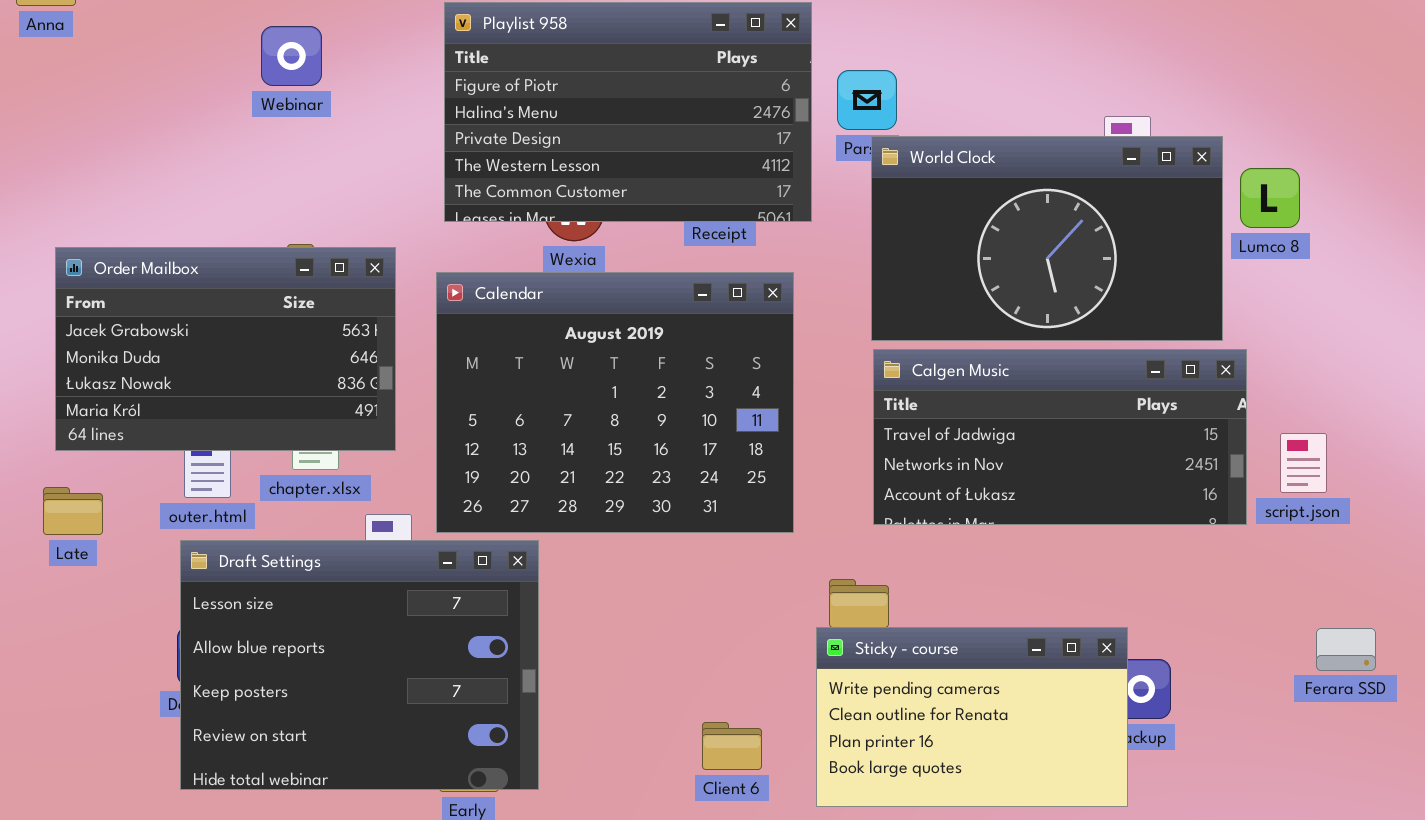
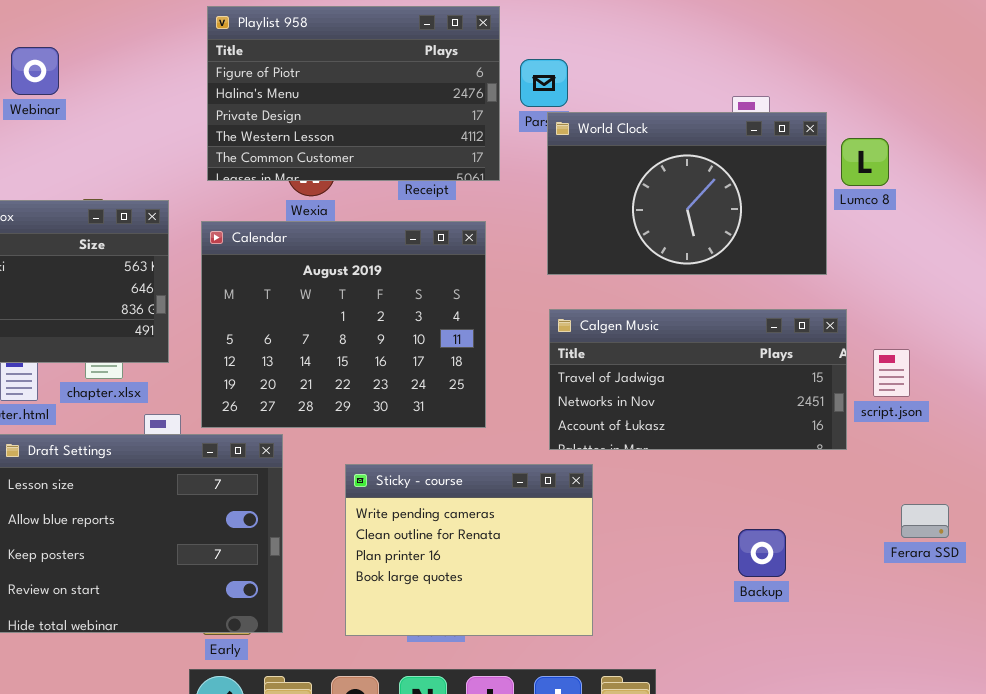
Webinar: [261,26,322,86] -> [11,47,59,95], moved
Calgen Music: [873,349,1247,525] -> [549,309,847,450], moved
Sticky - course: [816,627,1128,807] -> [345,464,593,636], moved, resized

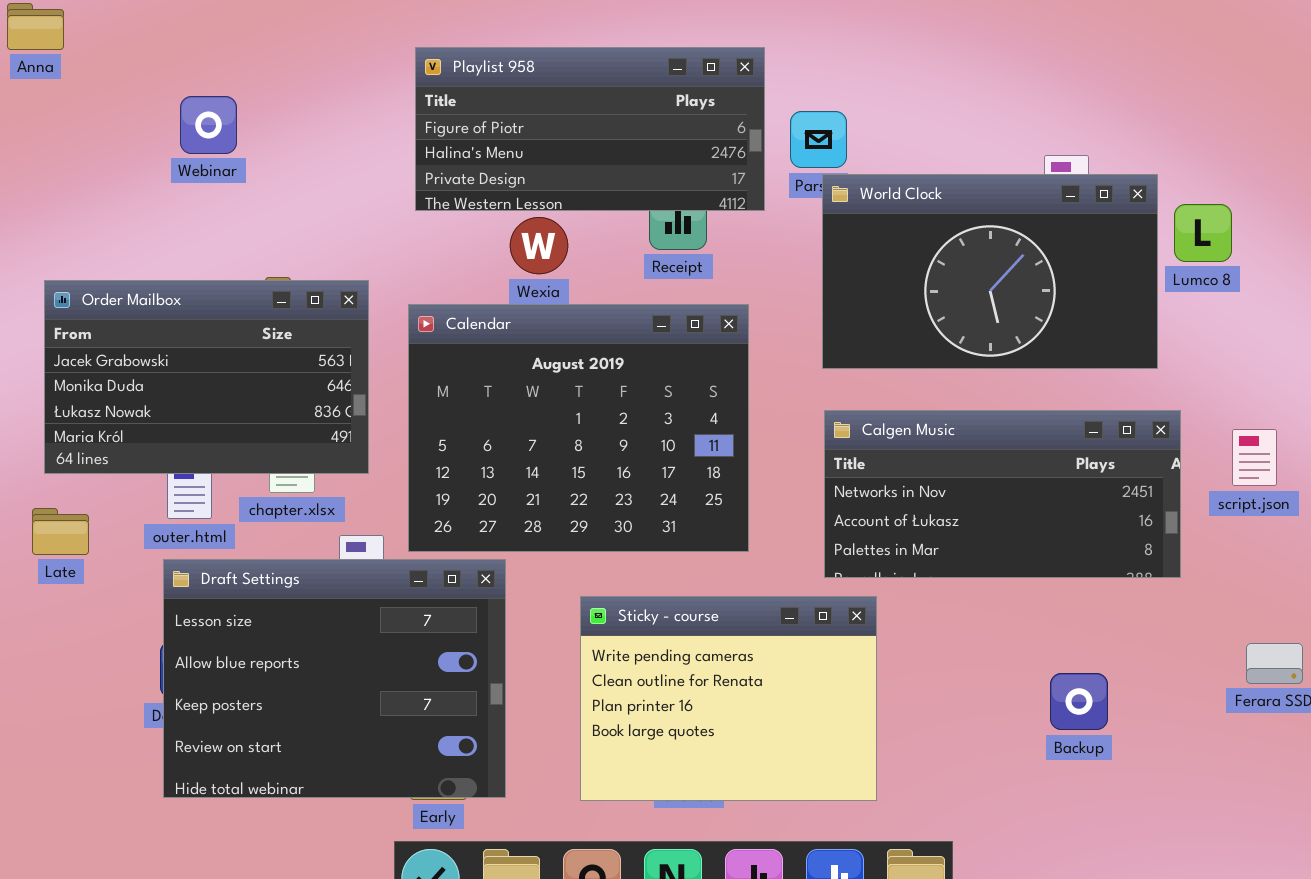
Playlist 958: [207,6,500,181] -> [415,47,765,211], resized
Calgen Music: [549,309,847,450] -> [824,410,1181,578], scrolled down 1 row
script.json: [873,349,910,397] -> [1232,429,1277,486], moved

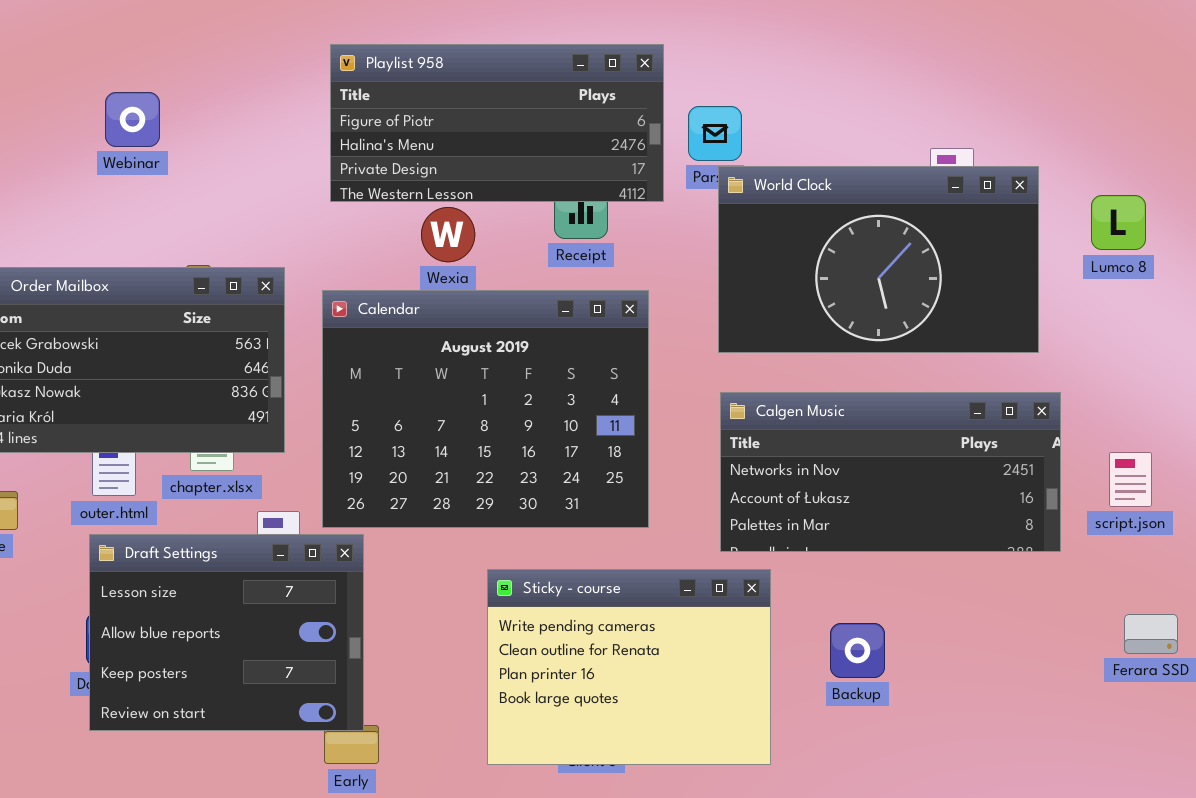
Lumco 8: [1174,204,1232,262] -> [1091,195,1146,250], moved
script.json: [1232,429,1277,486] -> [1109,452,1152,507], moved
Draft Settings: [163,559,506,798] -> [89,534,364,731], resized
Backup: [1050,673,1108,730] -> [830,623,885,678], moved

